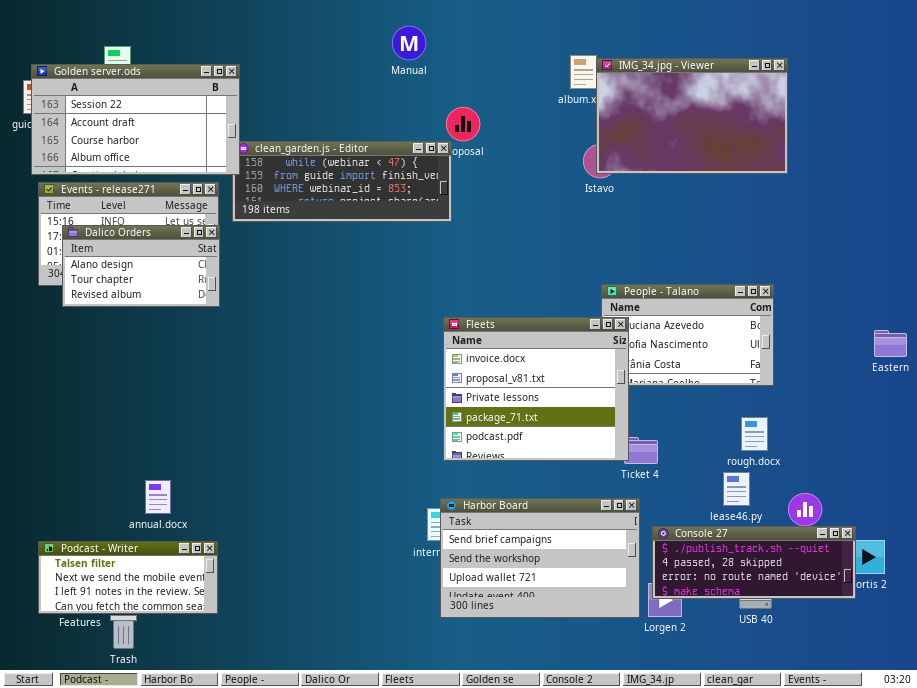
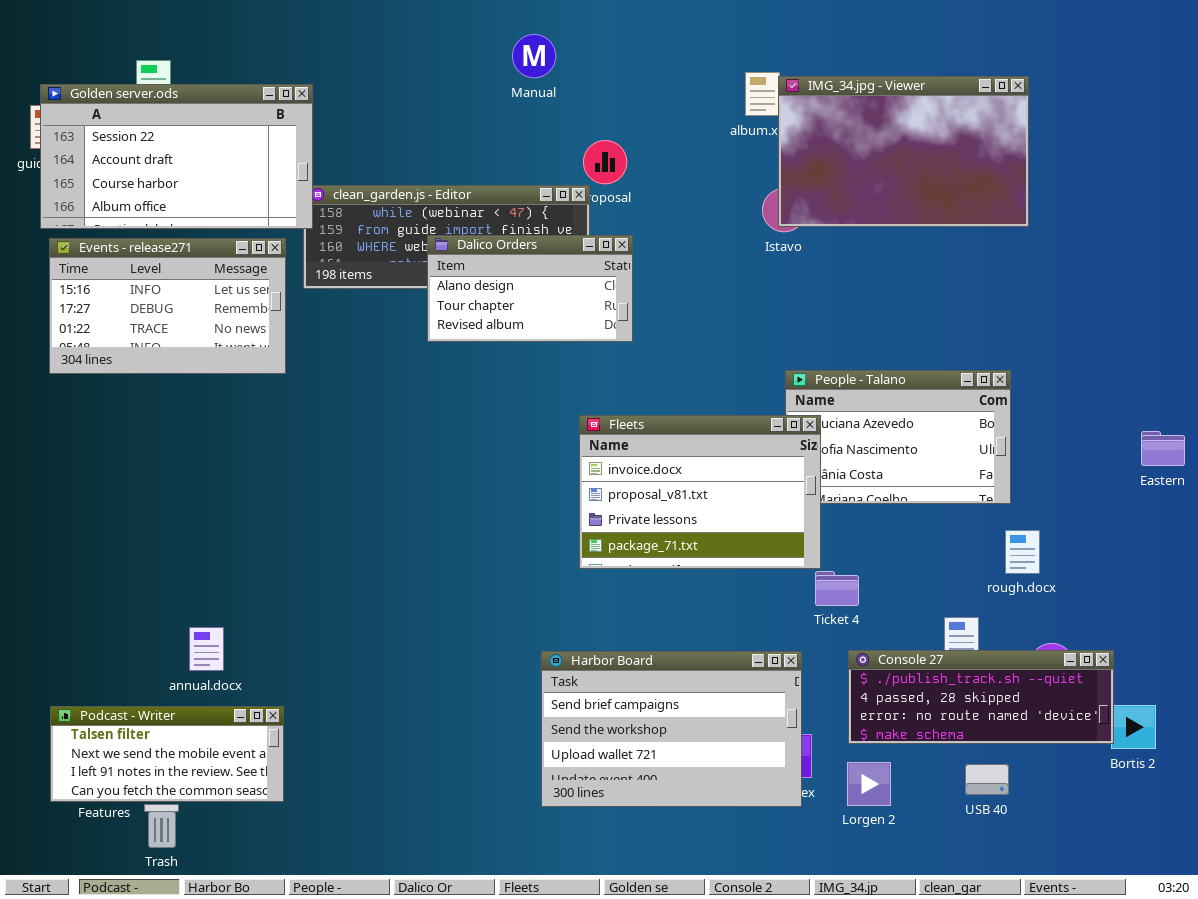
Dalico Orders: [62,225,220,307] -> [427,235,633,342], moved
Fleets: [443,317,629,461] -> [579,415,821,569], resized
rough.docx: [741,417,768,451] -> [1005,530,1040,574], moved
Harbor Board: [440,498,640,618] -> [541,651,802,807], moved
Console 27: [652,526,856,599] -> [848,650,1114,744], moved

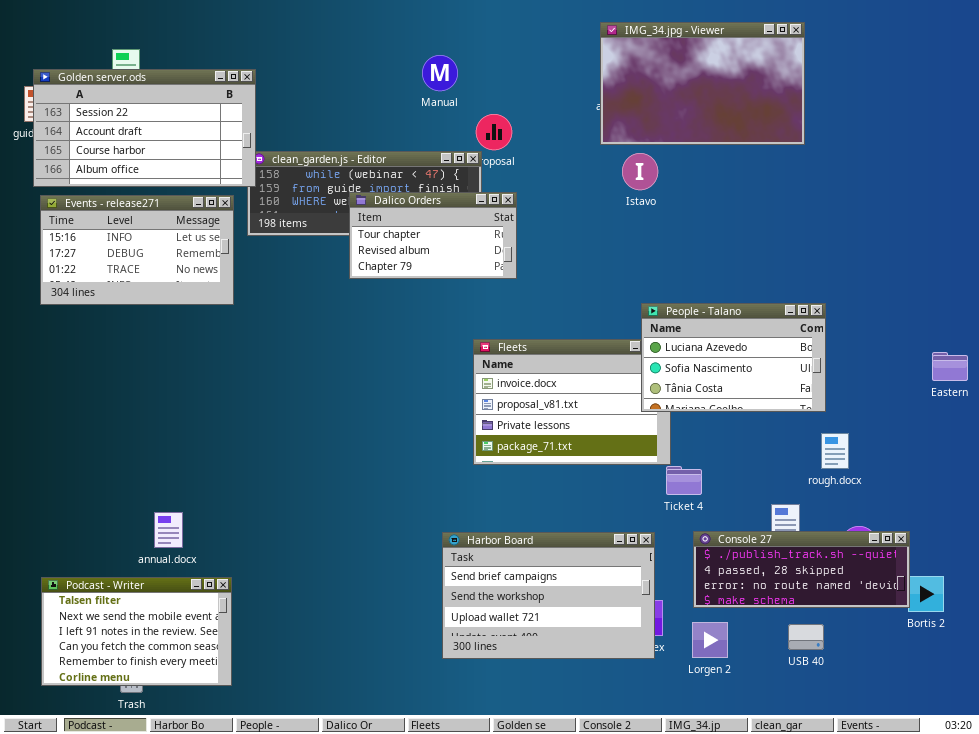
Manual: [512,34,556,78] -> [422,55,458,91], moved
IMG_34.jpg - Viewer: [778,76,1029,227] -> [600,22,805,145], moved
Dalico Orders: [427,235,633,342] -> [349,192,517,279], scrolled down 1 row
People - Talano: [785,370,1011,504] -> [641,303,826,412], raised
Podcast - Writer: [50,706,284,802] -> [41,577,232,686], resized

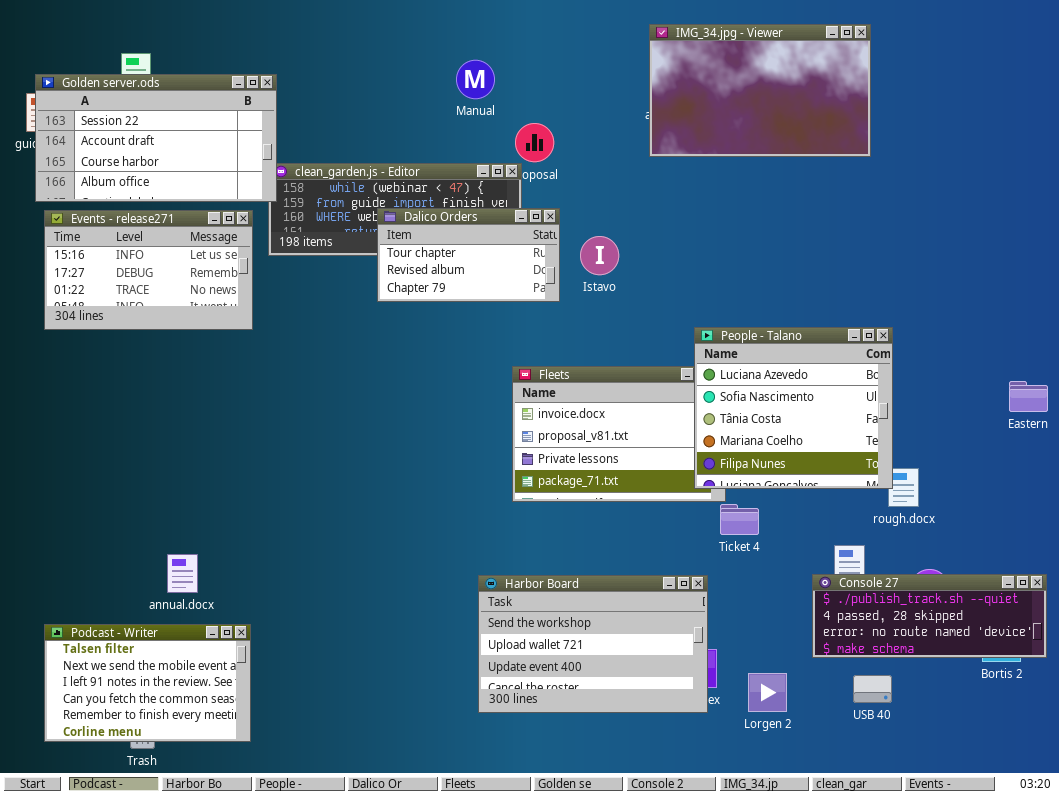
Istavo: [622,153,658,190] -> [580,236,619,275], moved
People - Talano: [641,303,826,412] -> [694,327,893,489], resized
Console 27: [693,531,910,608] -> [812,574,1047,658], moved
Harbor Board: [442,532,655,659] -> [478,575,708,713], scrolled down 1 row

